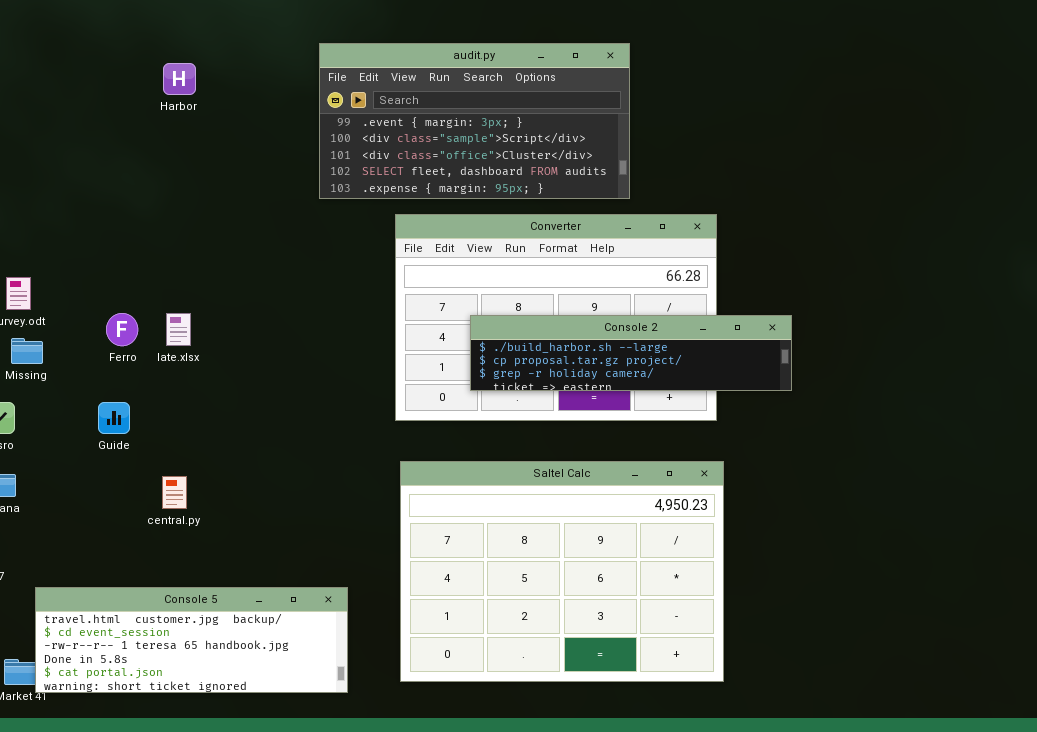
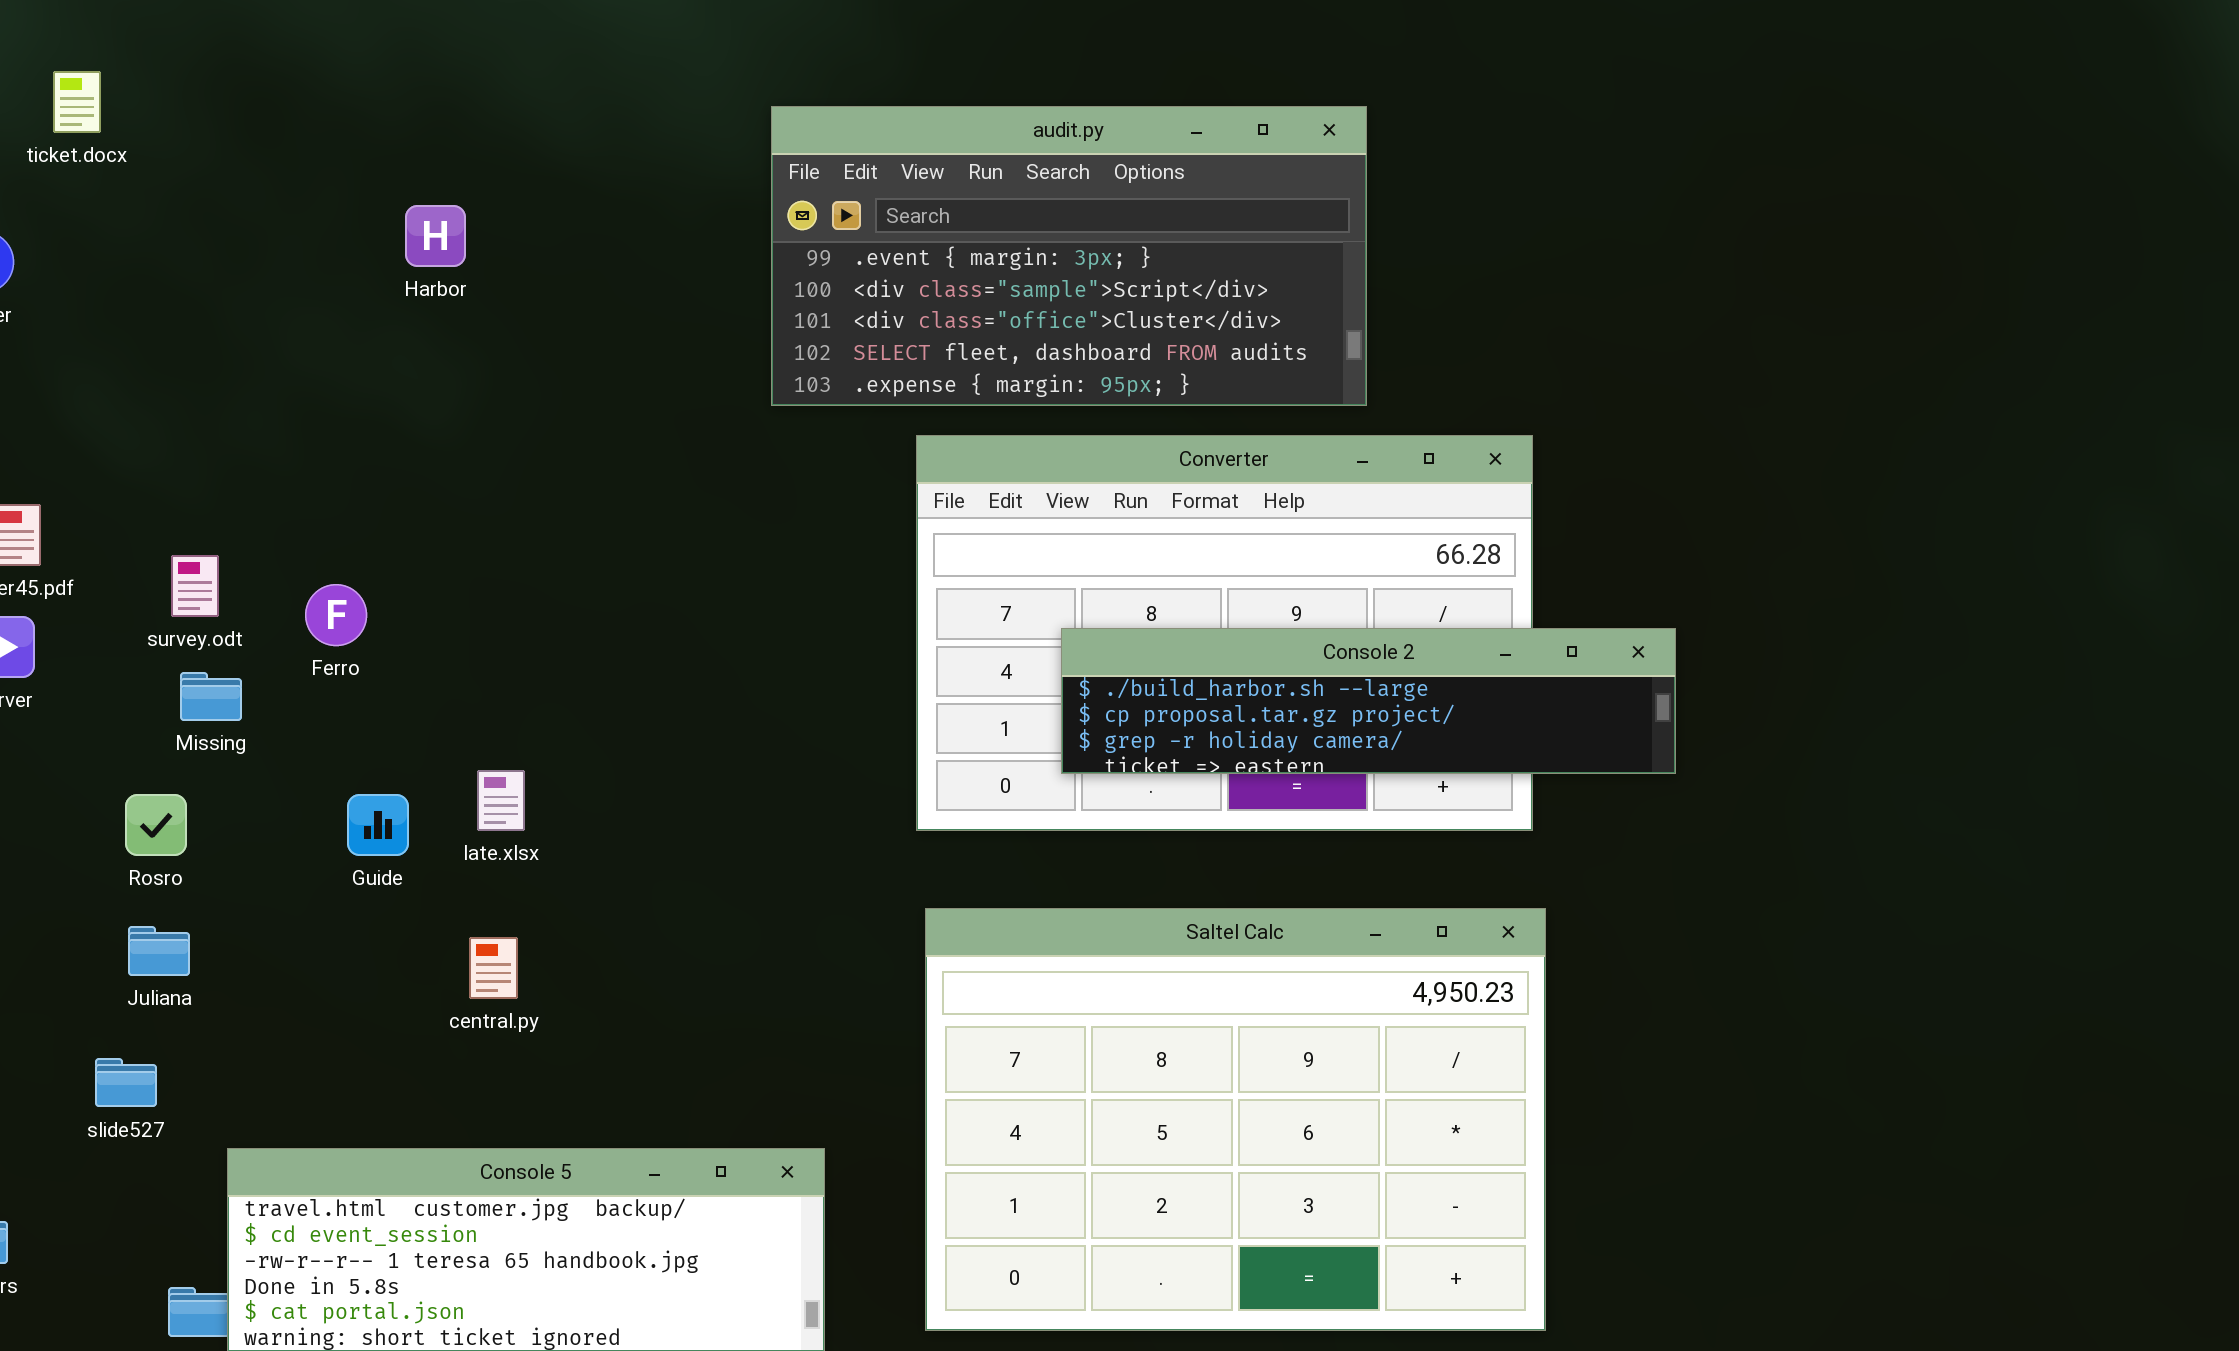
Harbor: [163,63,196,95] -> [405,205,466,267], moved
Ferro: [106,313,138,346] -> [305,584,367,646], moved
late.xlsx: [166,313,191,346] -> [477,770,525,831], moved

